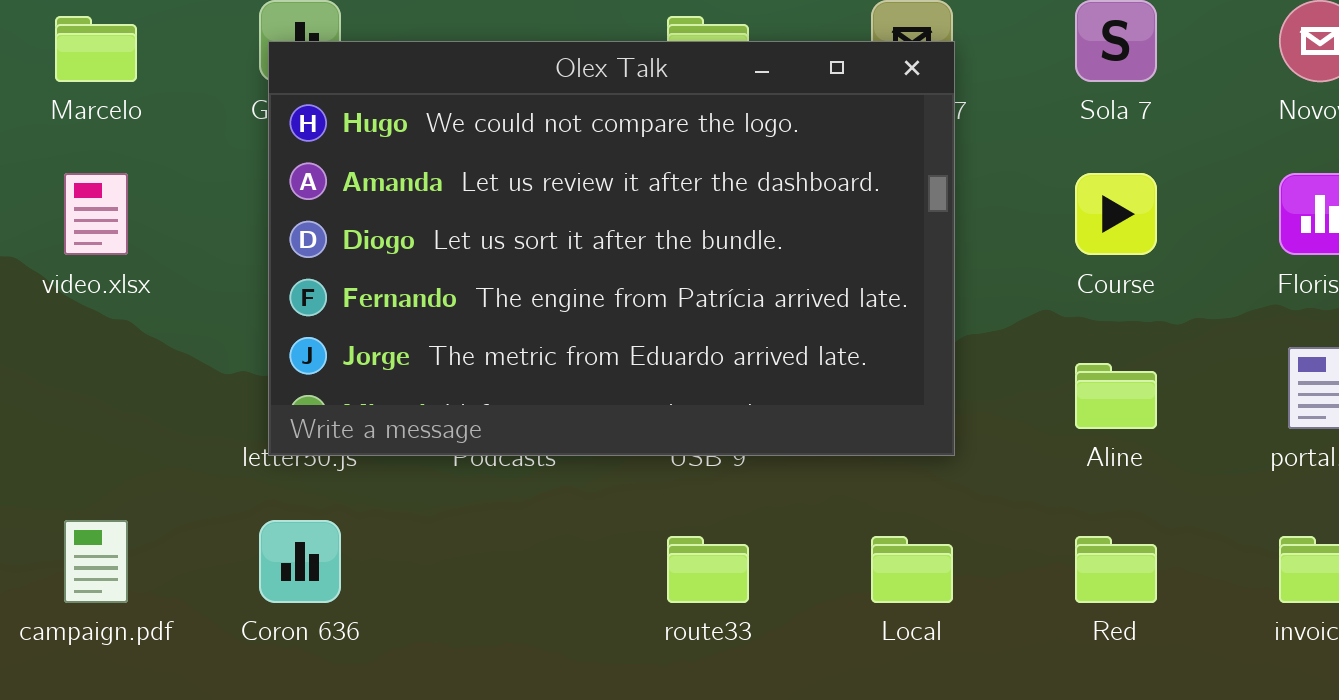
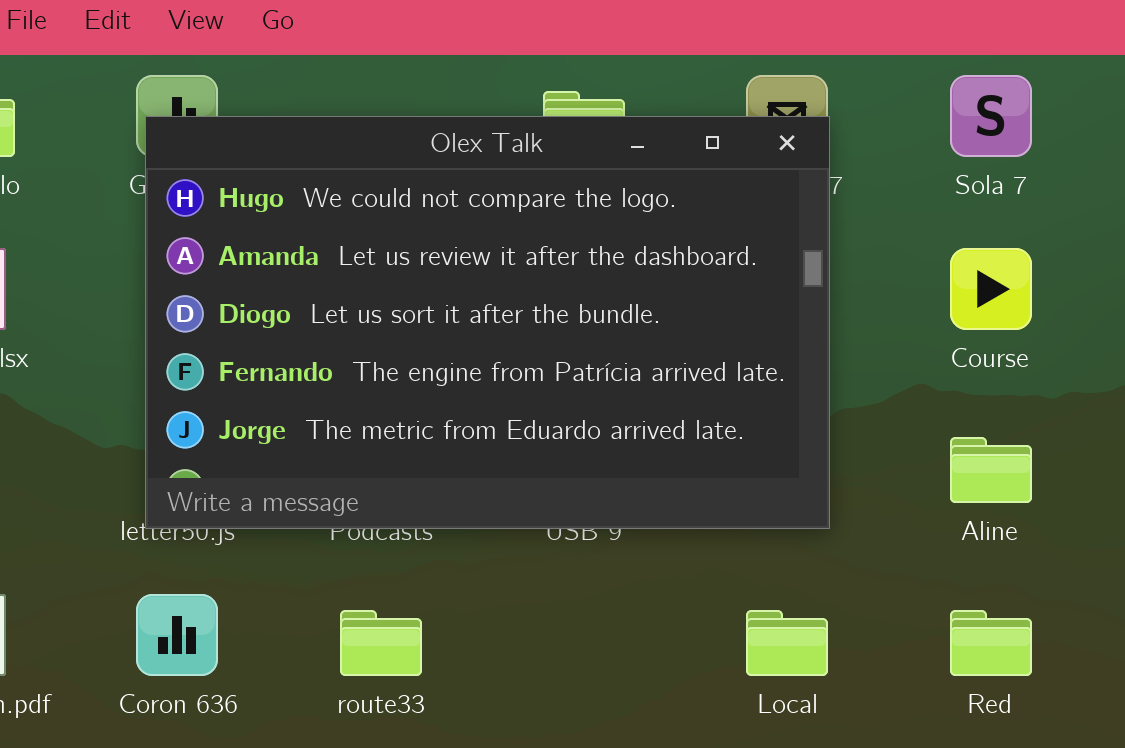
route33: [667,536,749,603] -> [340,610,422,676], moved

